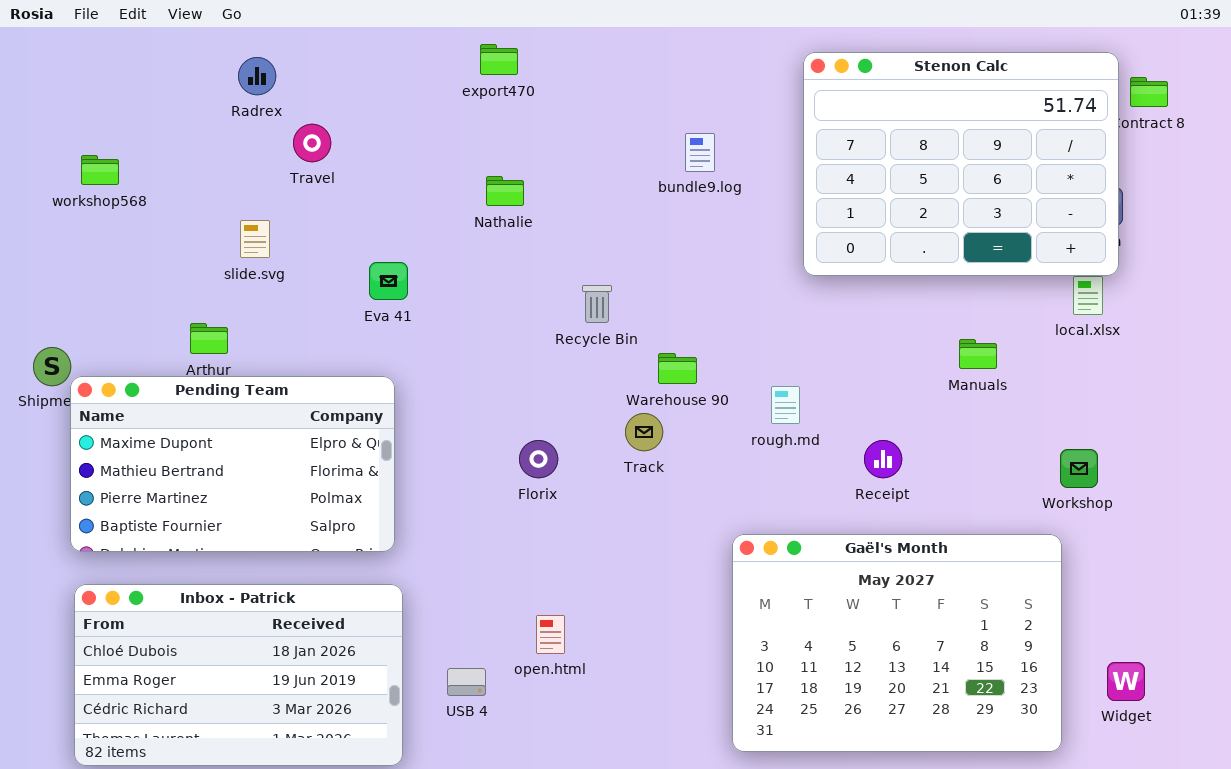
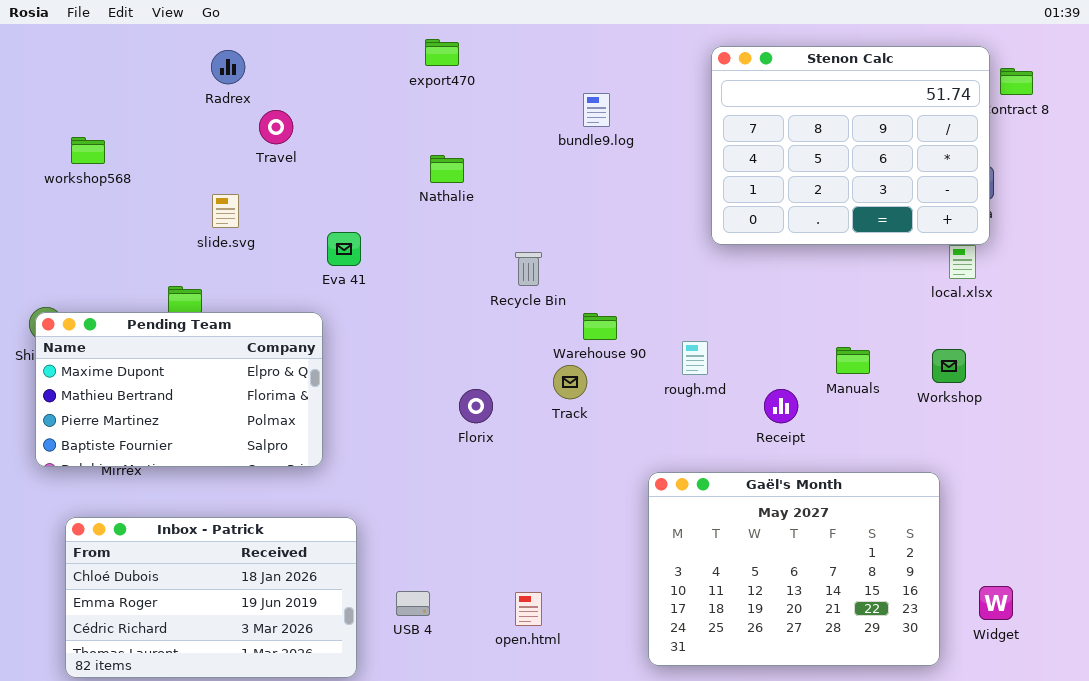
bundle9.log: [685,133,715,172] -> [583,93,610,127], moved
Manuals: [959,339,997,369] -> [836,347,870,374], moved
Pending Team: [70,376,395,552] -> [35,312,323,467], moved
Workshop: [1060,449,1098,488] -> [932,349,966,383], moved
open.html: [536,615,565,654] -> [515,592,542,626], moved

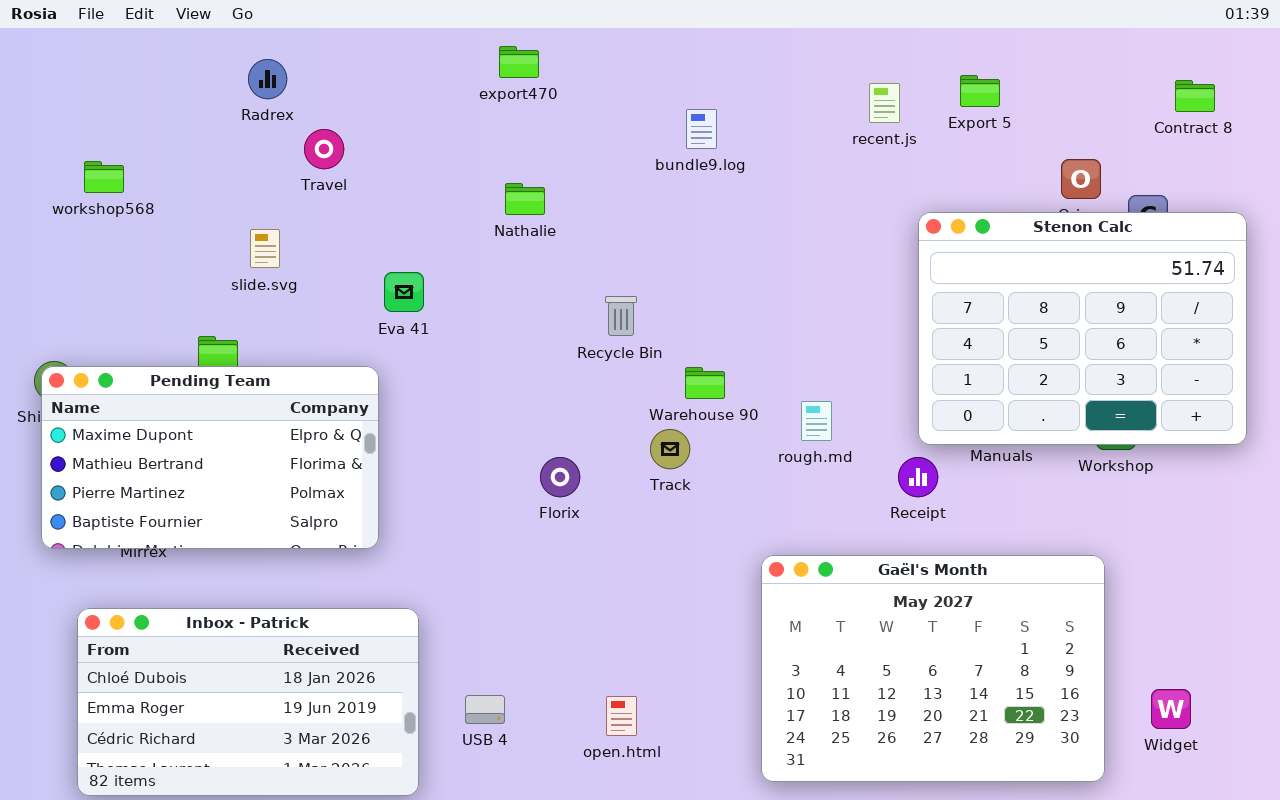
Stenon Calc: [711,46,990,245] -> [918,212,1247,445], moved

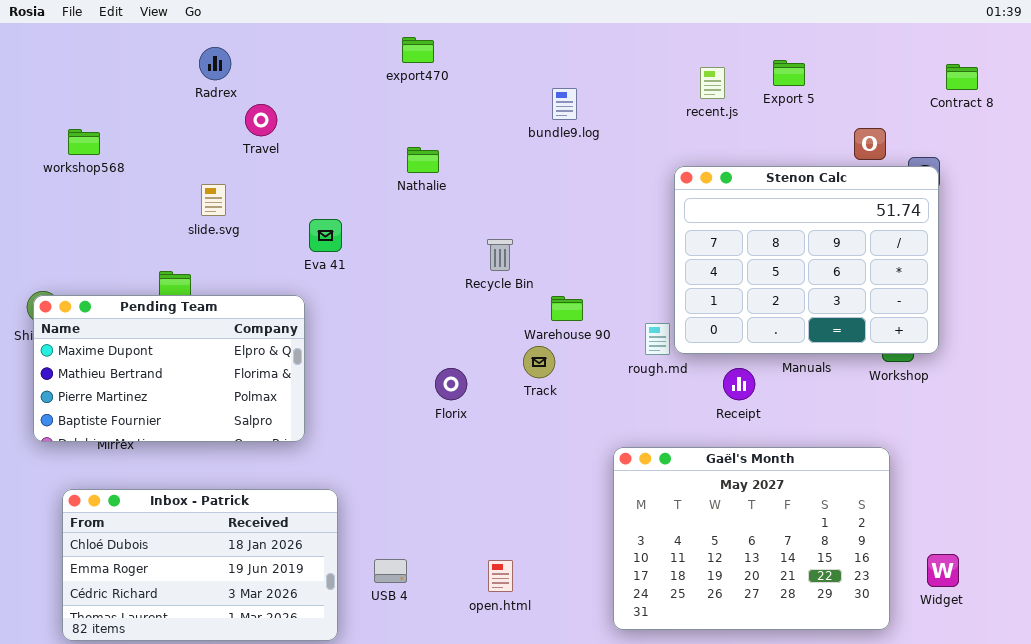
Stenon Calc: [918,212,1247,445] -> [674,166,939,354], moved

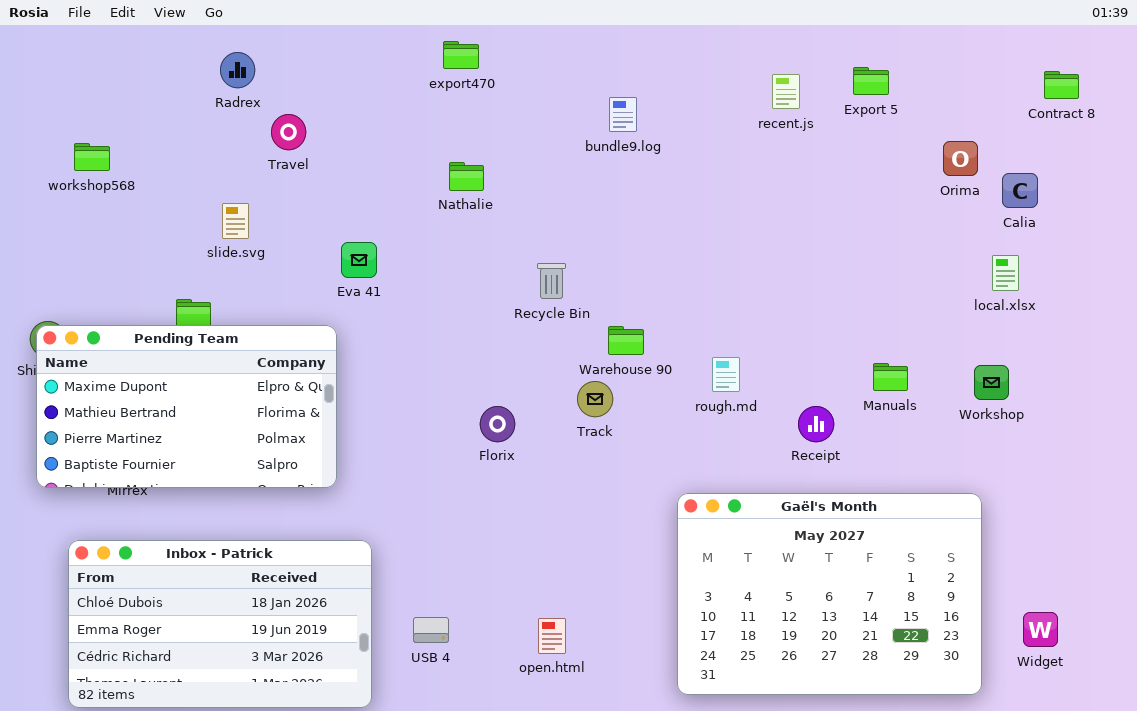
Stenon Calc: [674,166,939,354] -> none, closed

